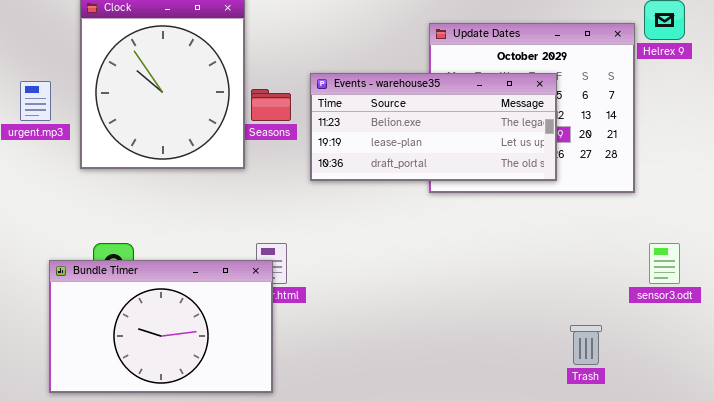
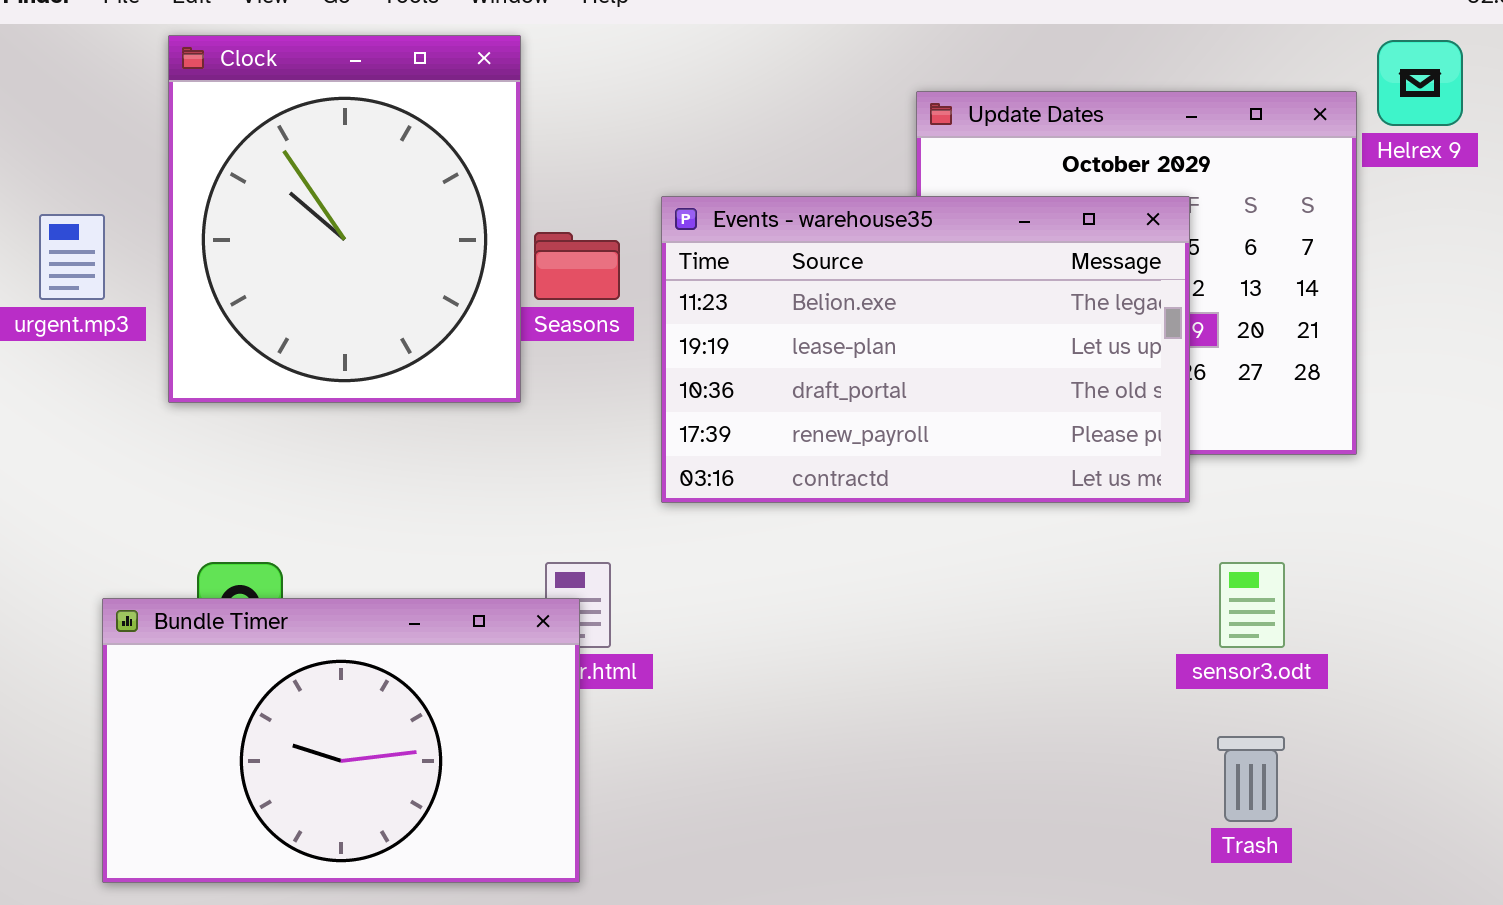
Events - warehouse35: [310,73,557,181] -> [661,196,1190,503], resized
sensor3.odt: [649,243,680,284] -> [1219,562,1285,648], moved

